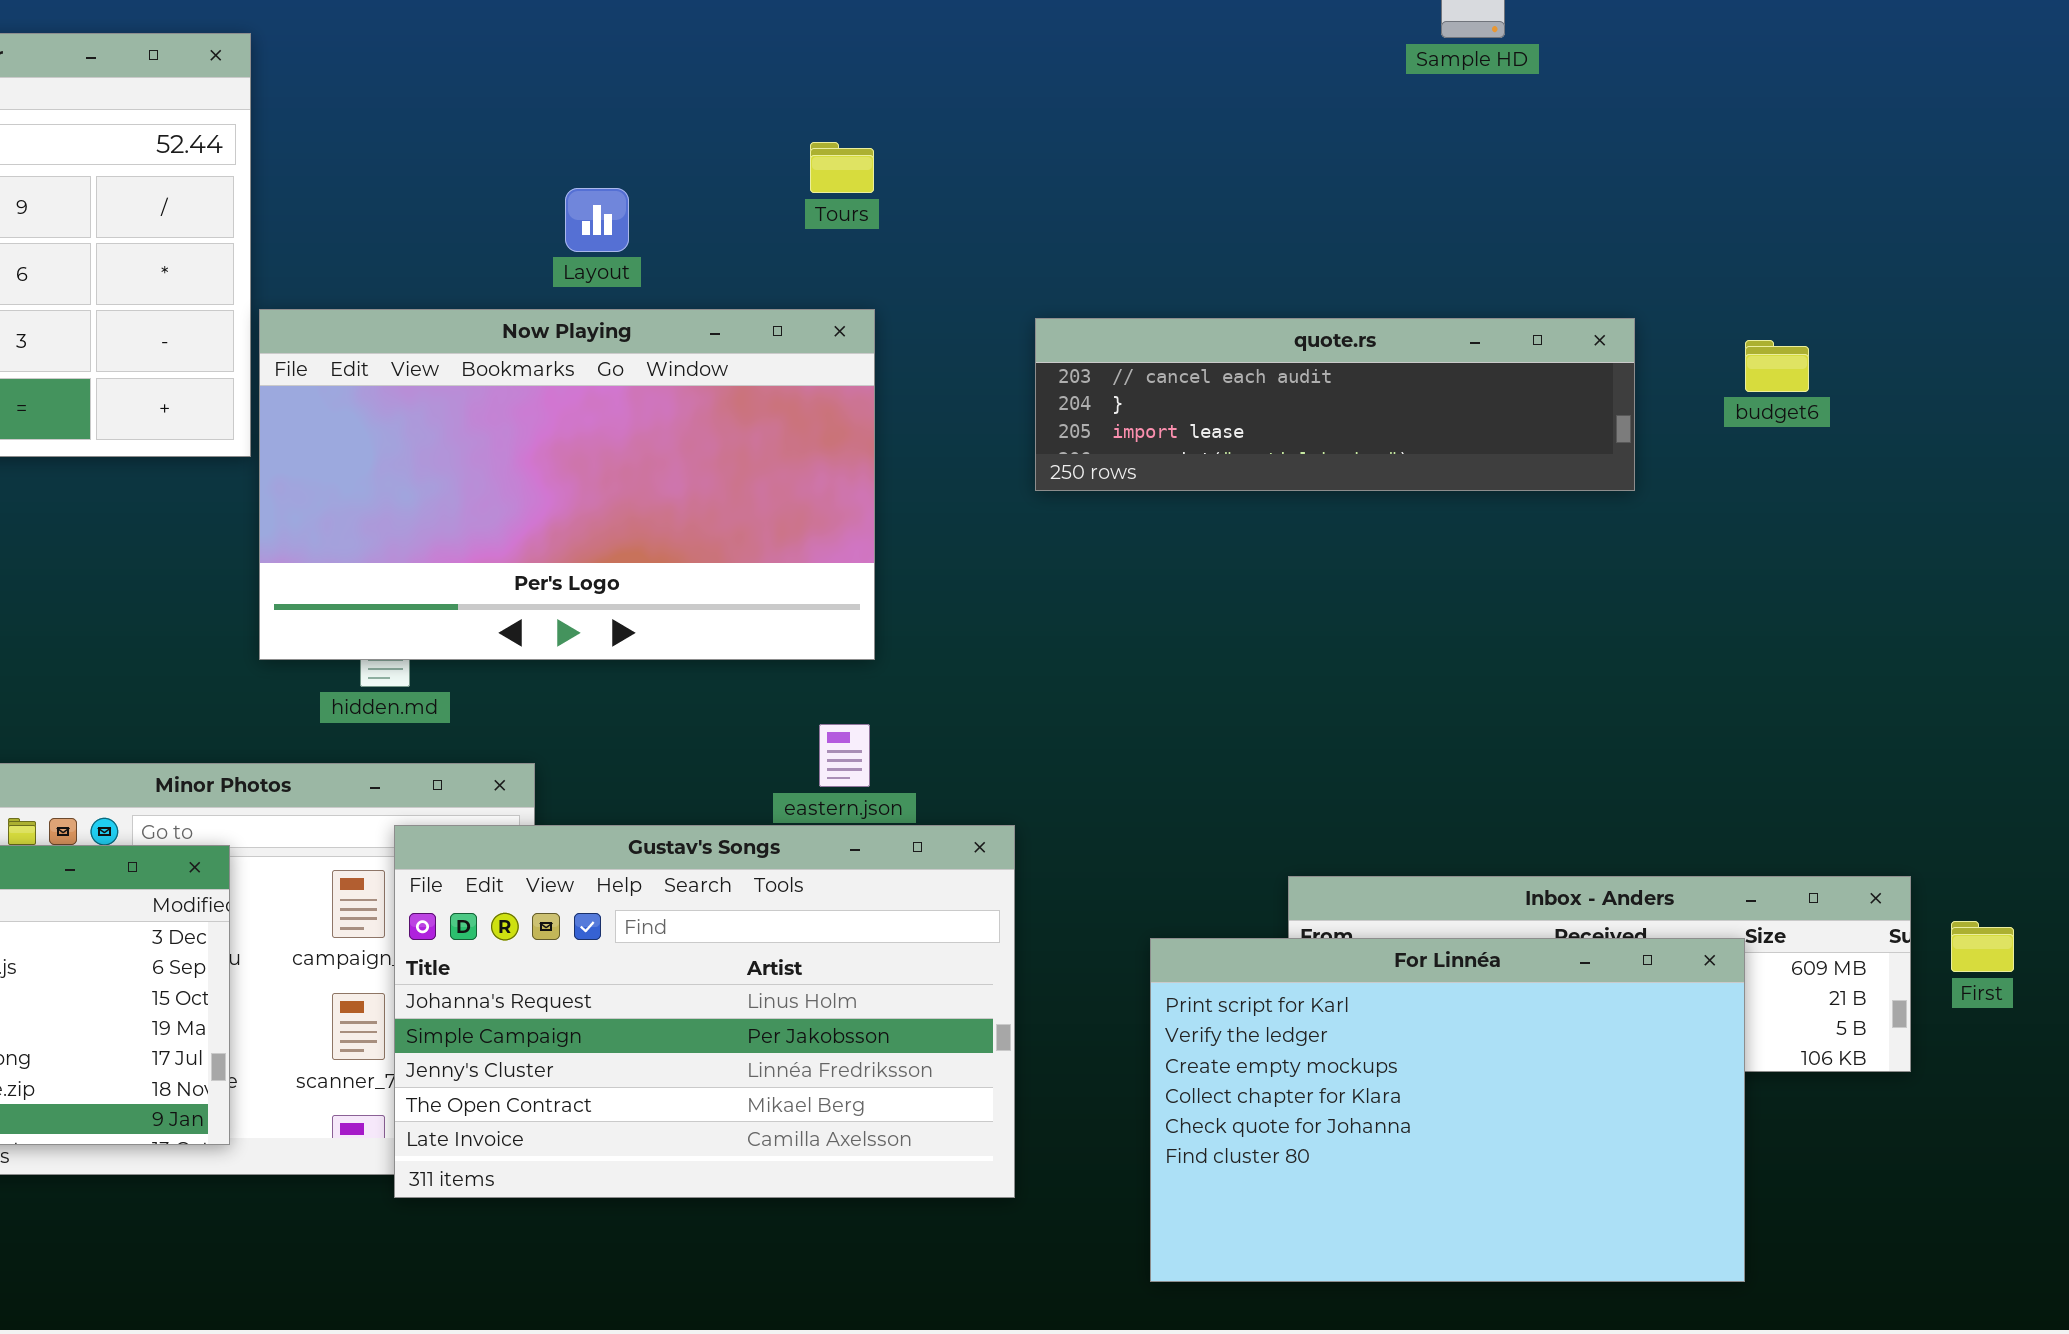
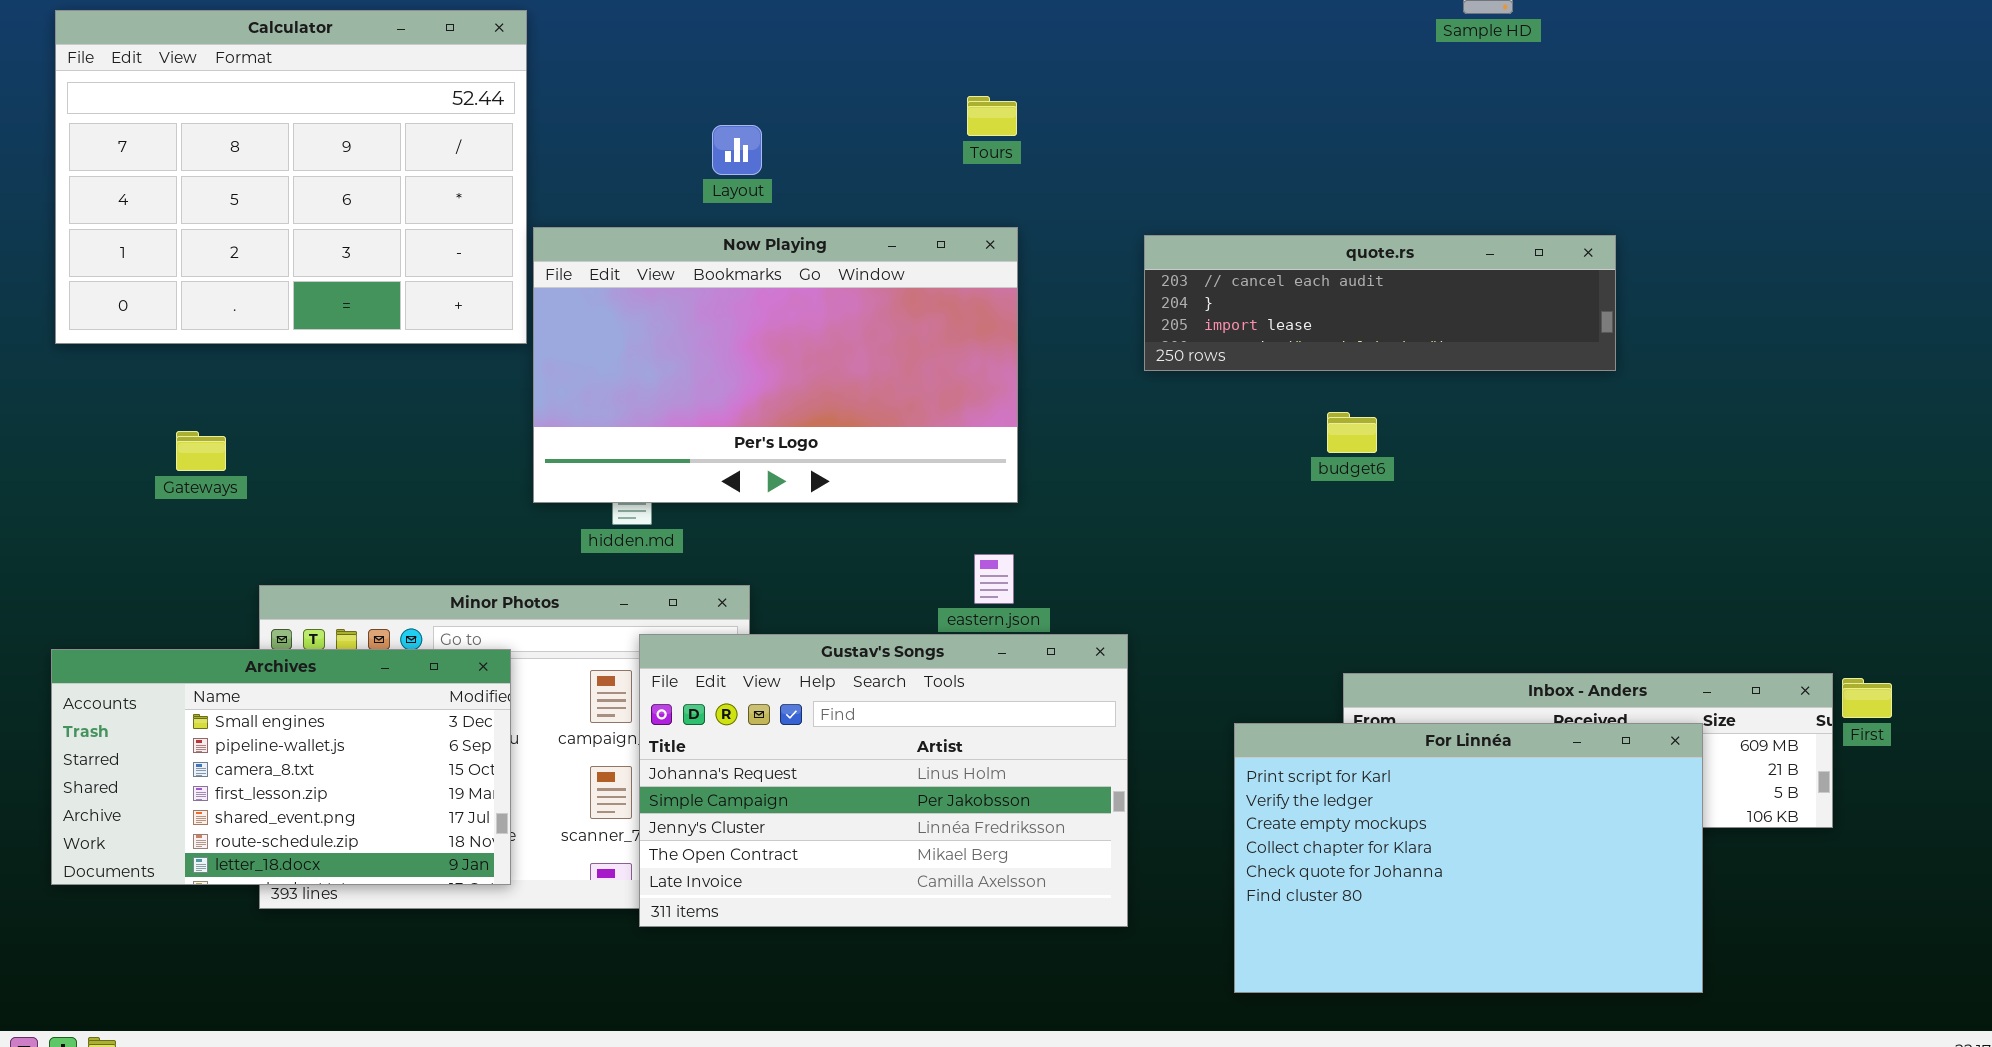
Layout: [565,188,629,252] -> [712,125,762,175], moved
budget6: [1745,340,1809,392] -> [1327,412,1377,453], moved
First: [1951,921,2014,972] -> [1842,678,1892,718], moved

